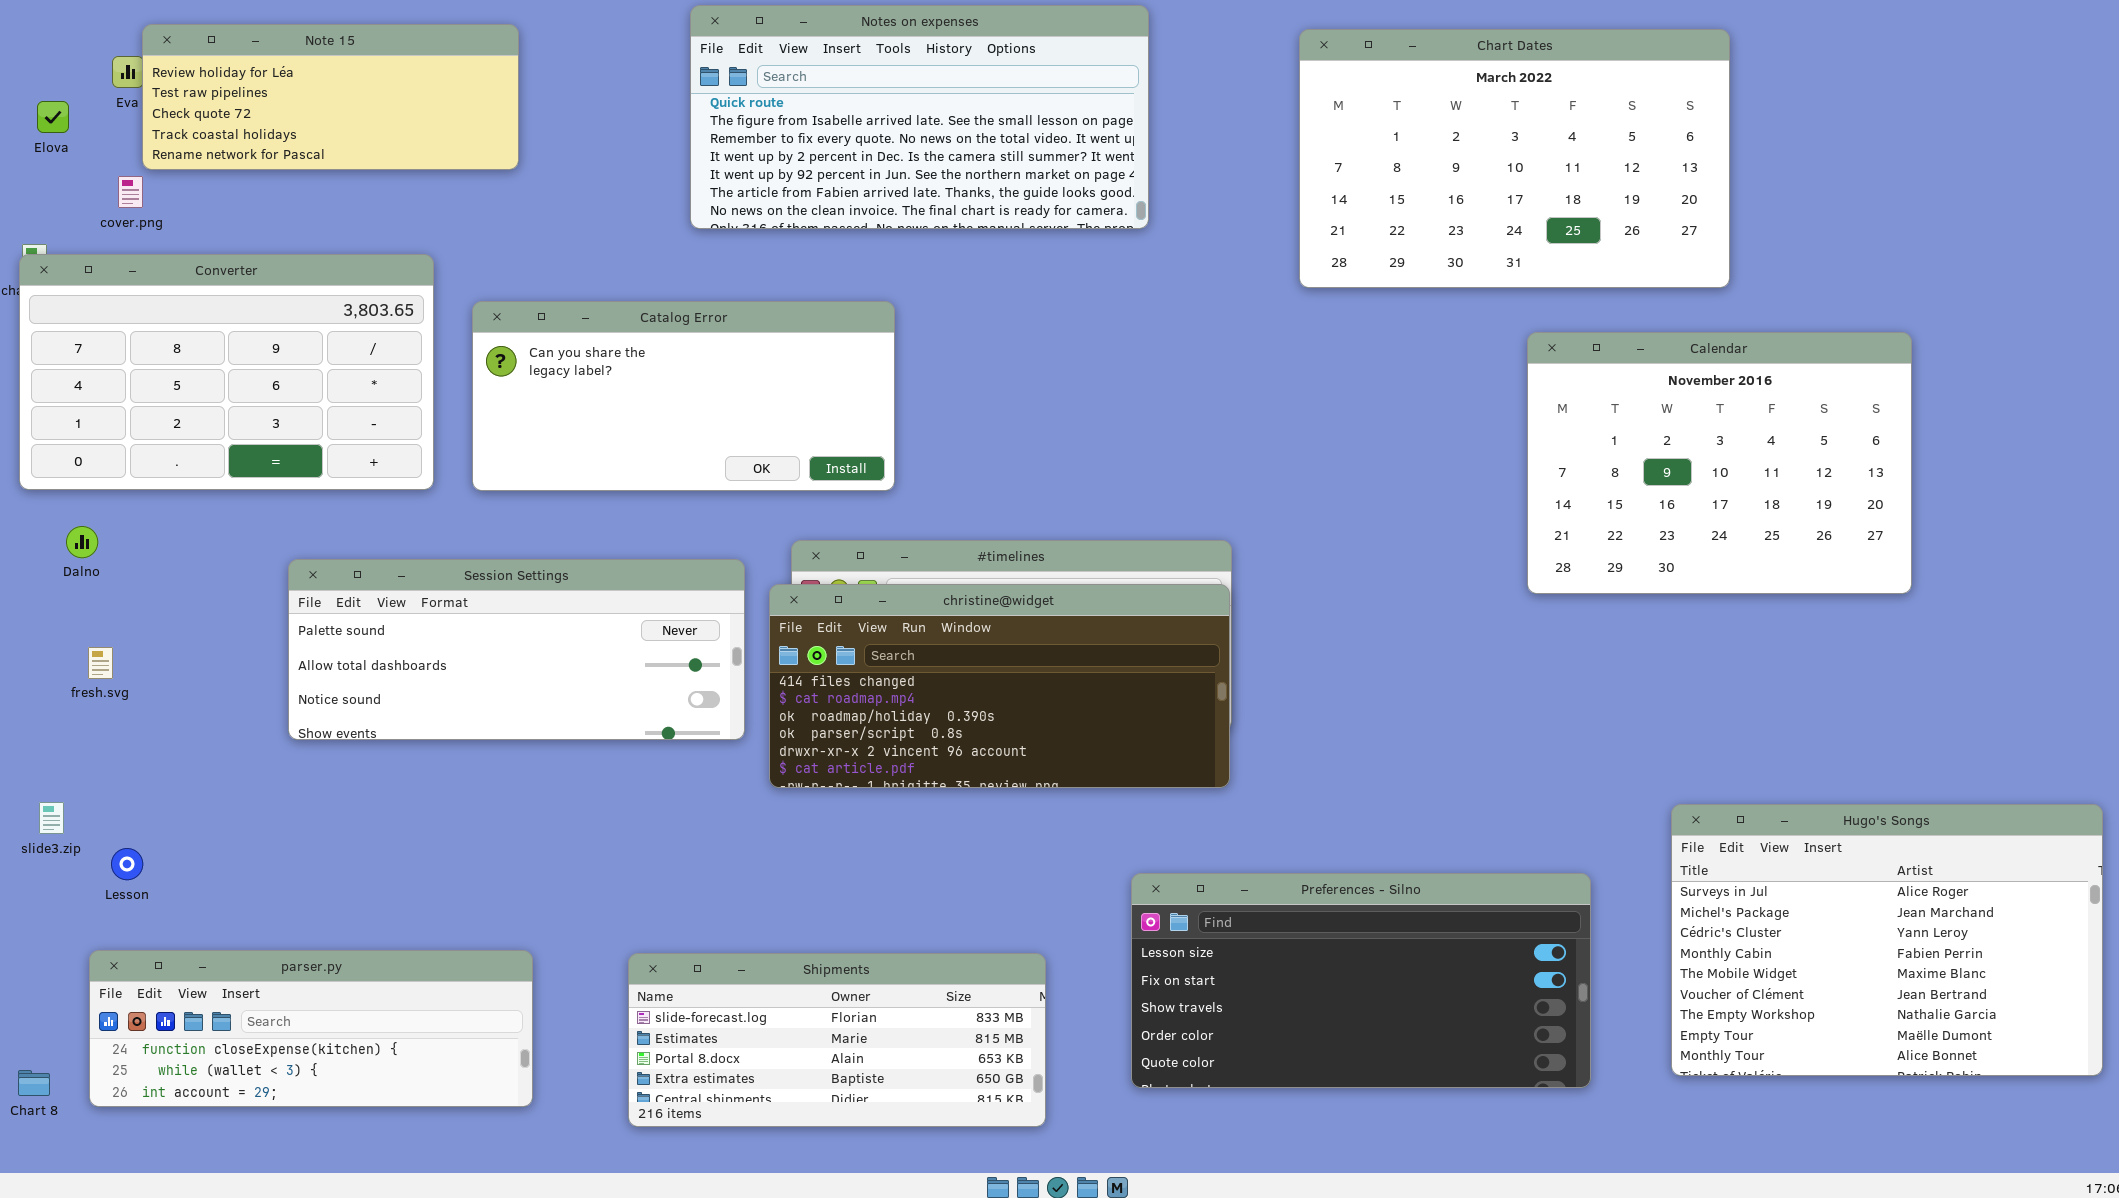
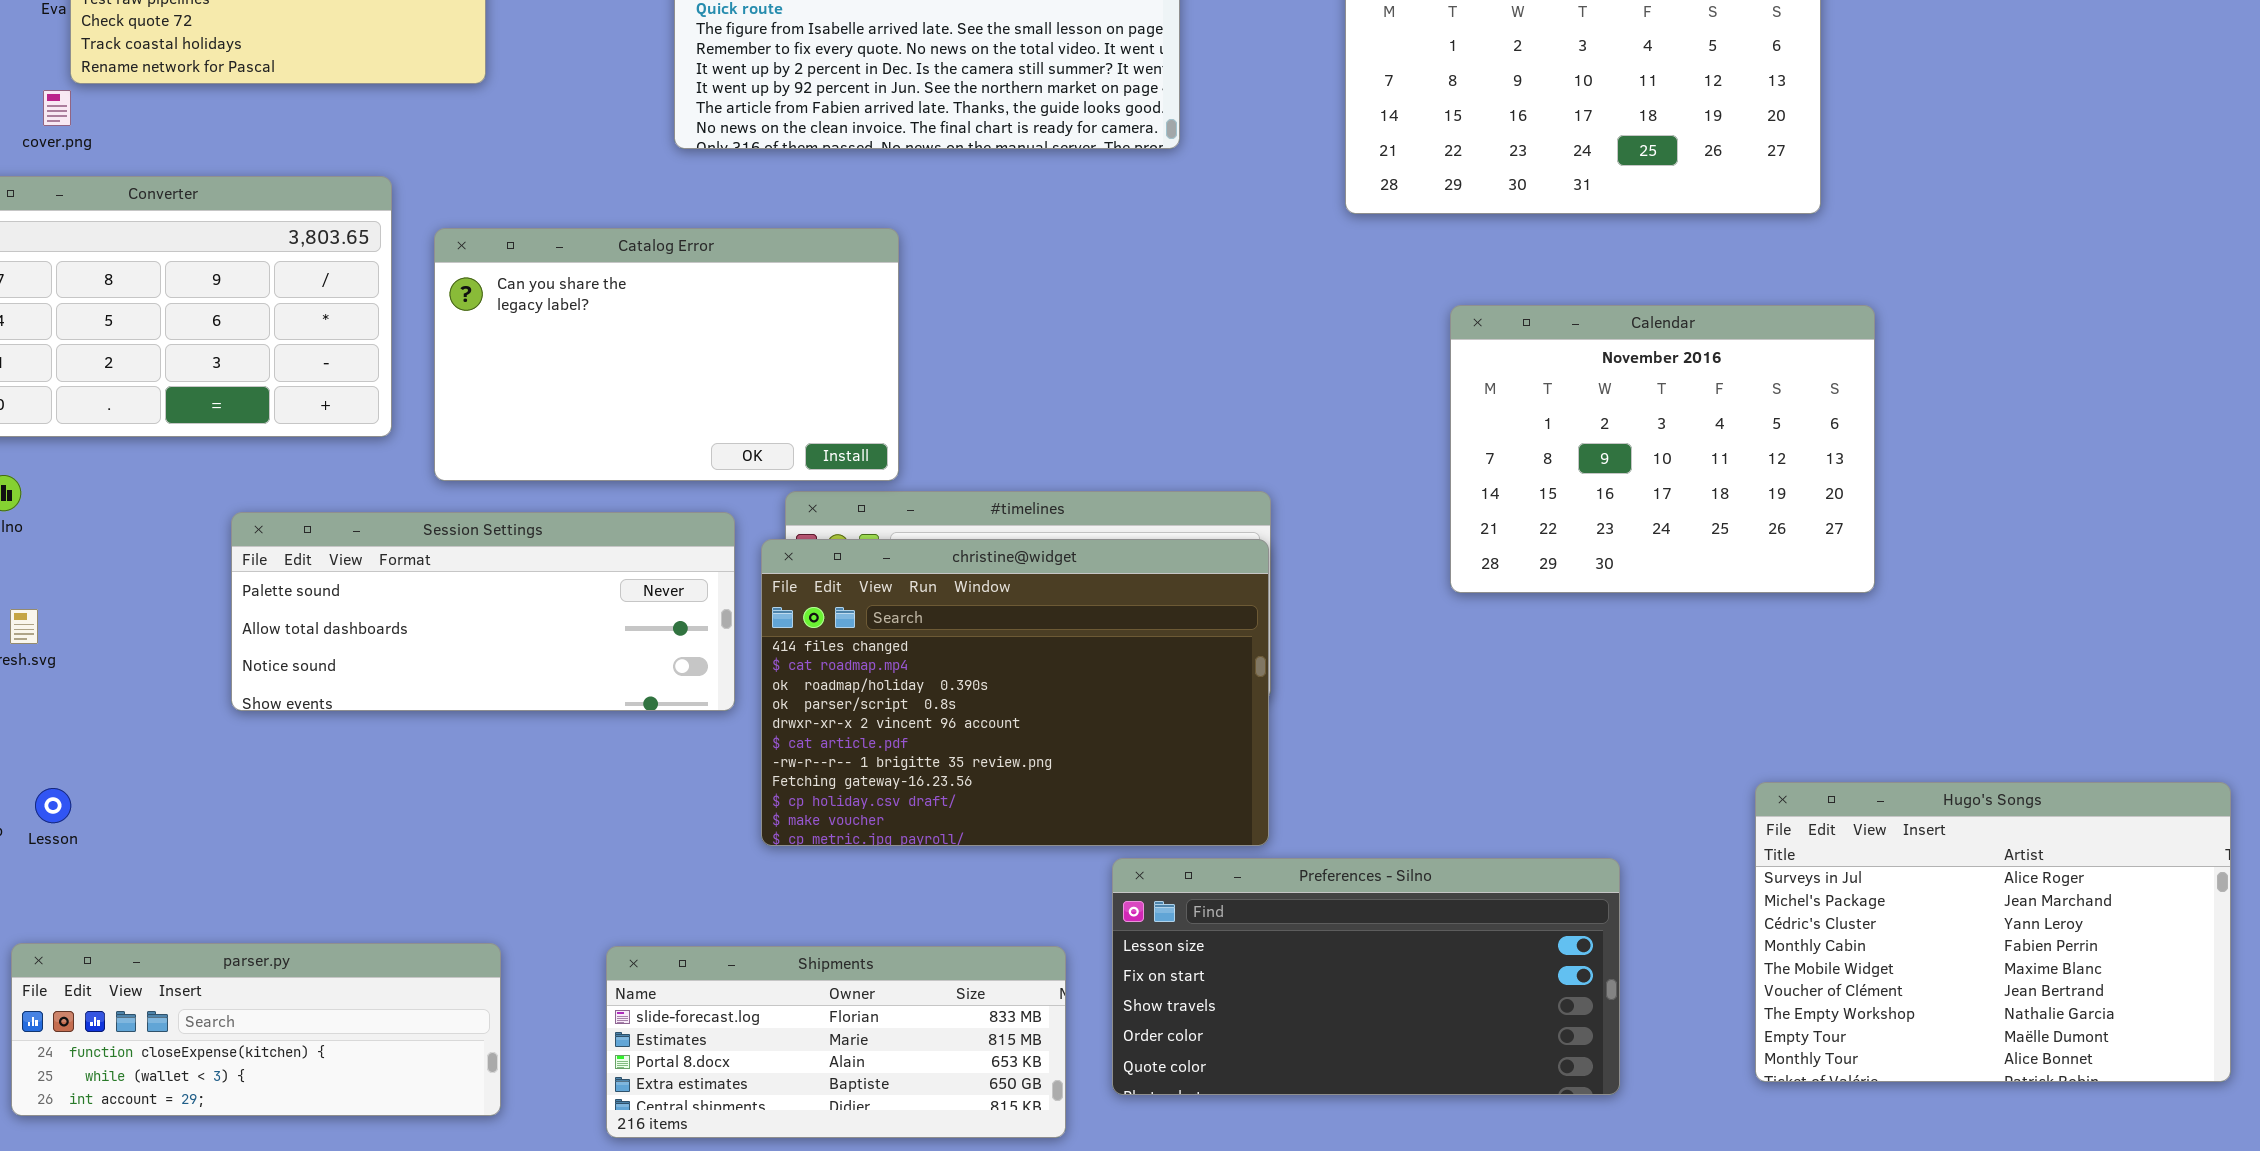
Catalog Error: [472,301,895,491] -> [434,228,899,481], resized
Calendar: [1527,332,1912,594] -> [1450,305,1875,593], moved
christine@widget: [769,584,1230,788] -> [761,539,1269,846], resized
Lesson: [111,848,143,880] -> [35,788,71,823], moved
Preferences - Silno: [1131,873,1591,1088] -> [1112,858,1620,1095], moved

